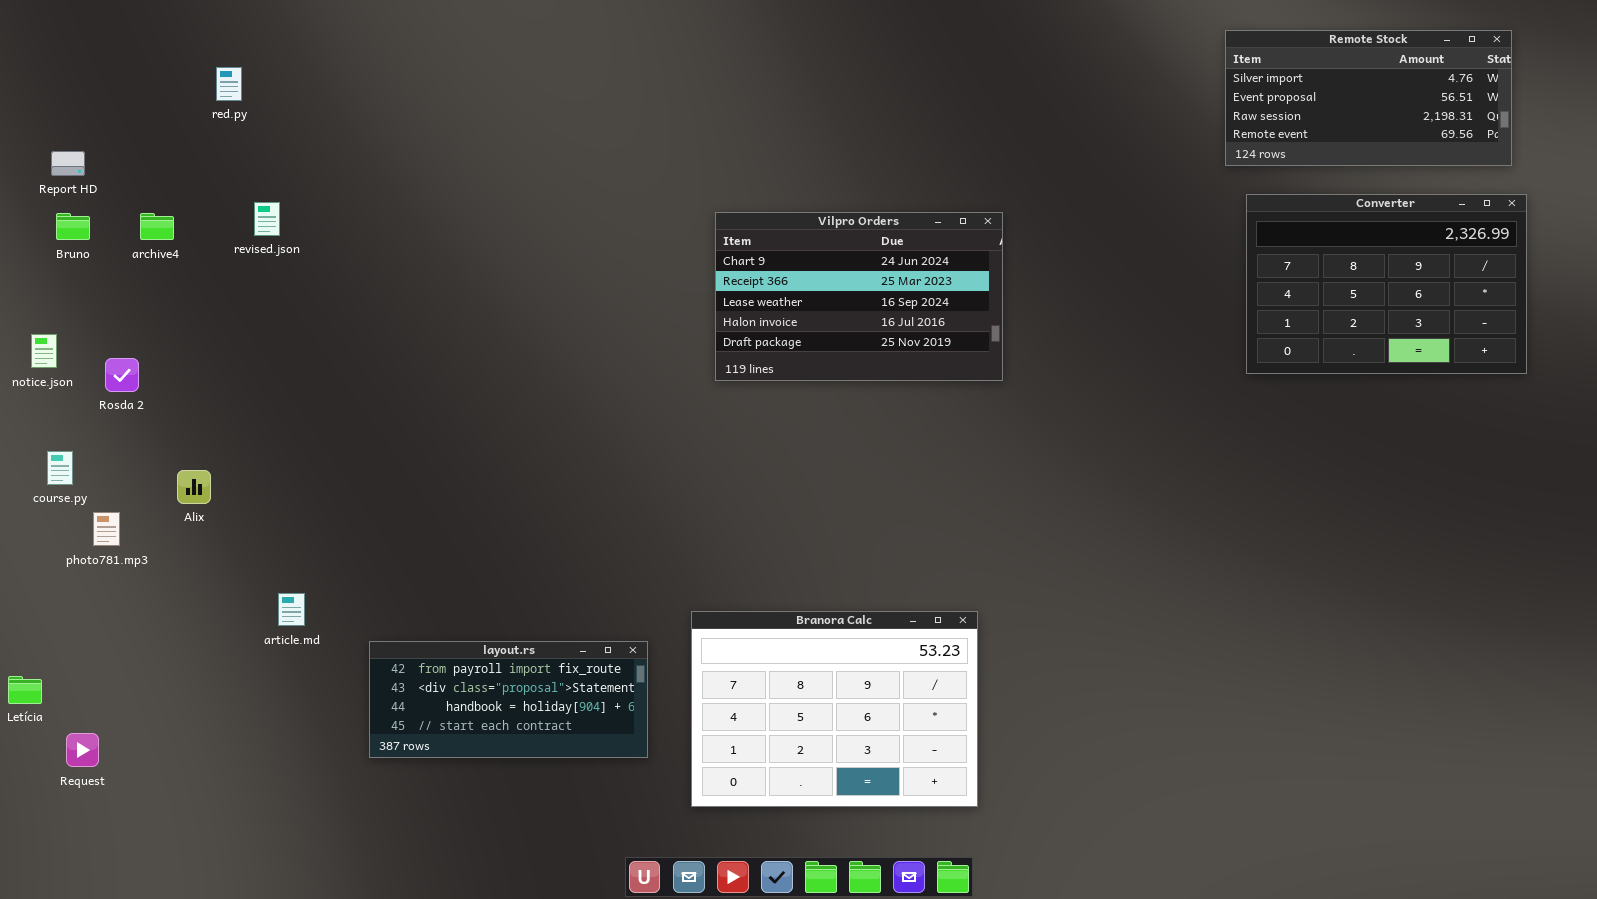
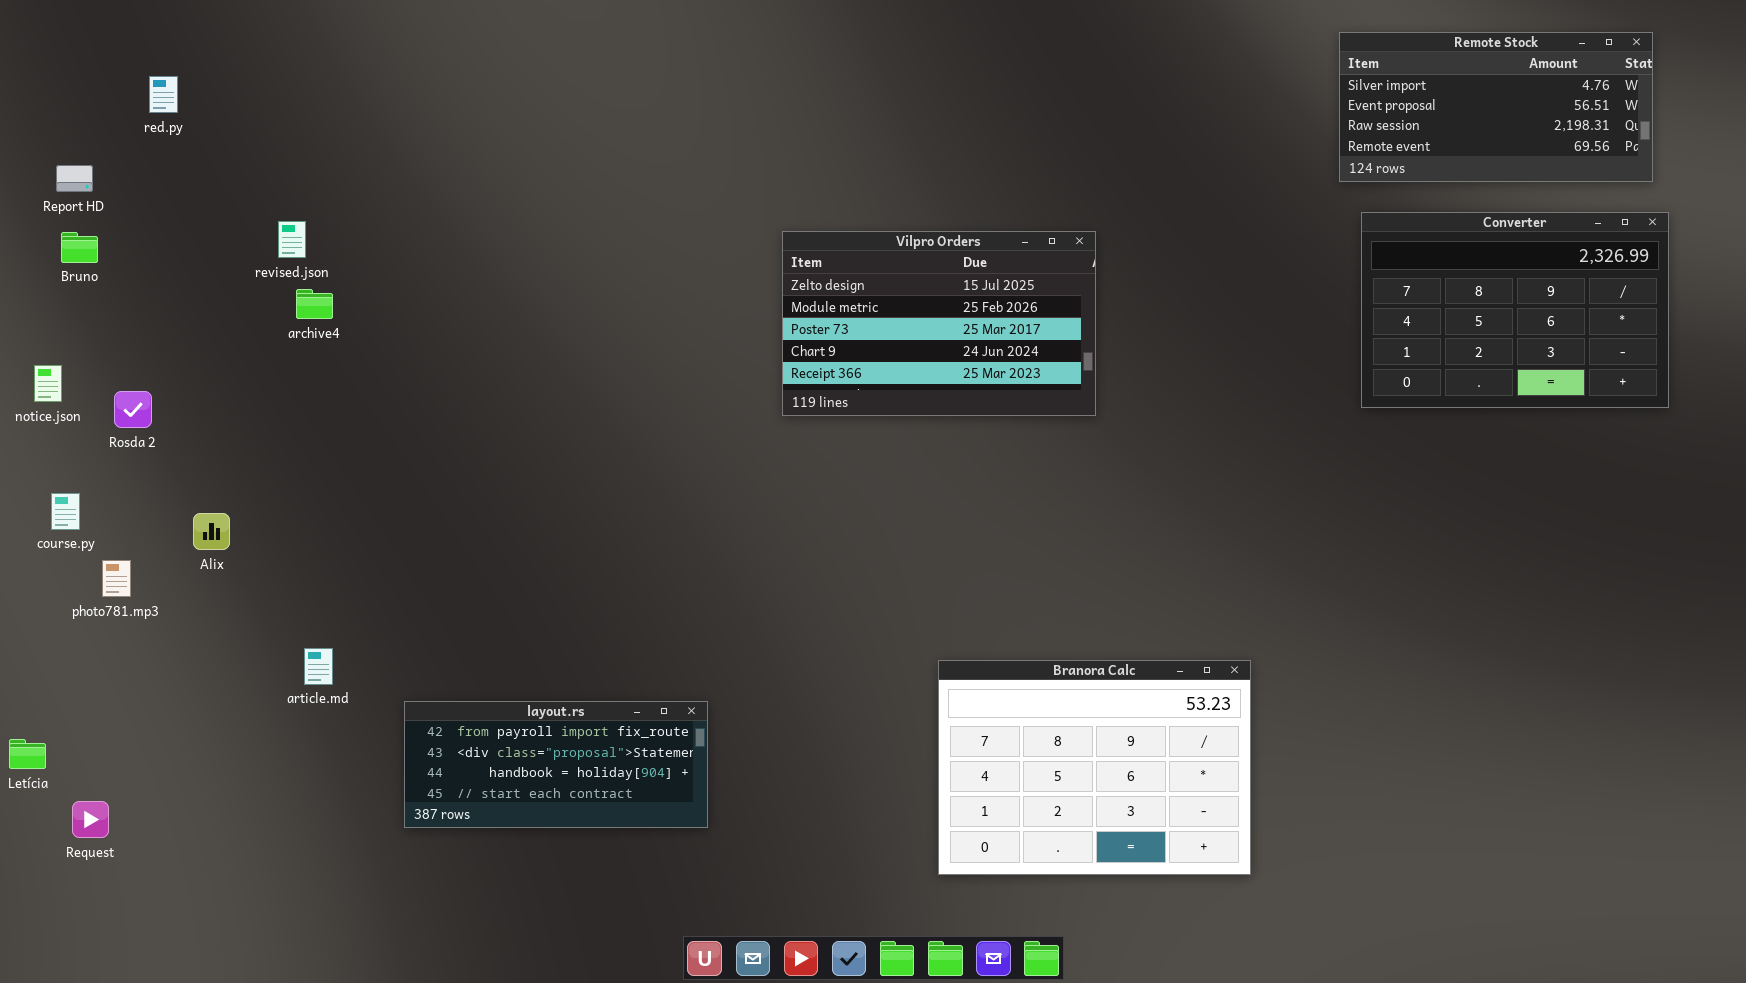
red.py: [216,67,242,101] -> [149,76,178,113], moved
Vilpro Orders: [715,212,1003,381] -> [782,231,1096,416], scrolled up 3 rows
archive4: [140,213,174,240] -> [296,289,333,319], moved
Branora Calc: [691,611,978,807] -> [938,660,1251,875], moved

